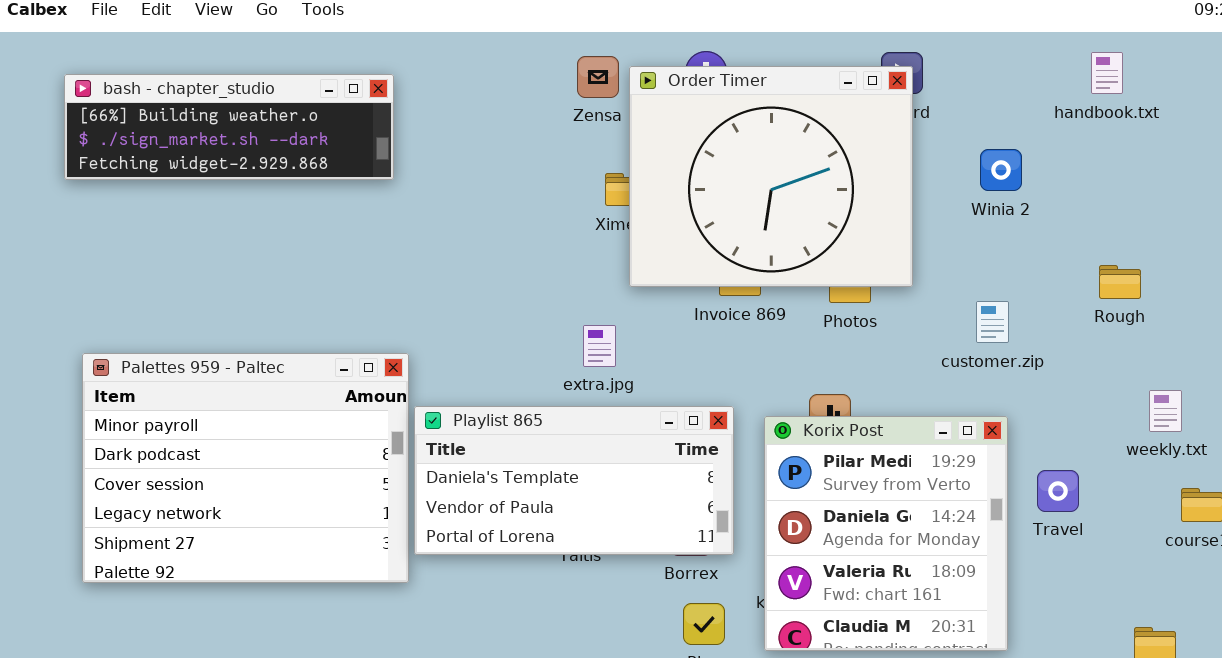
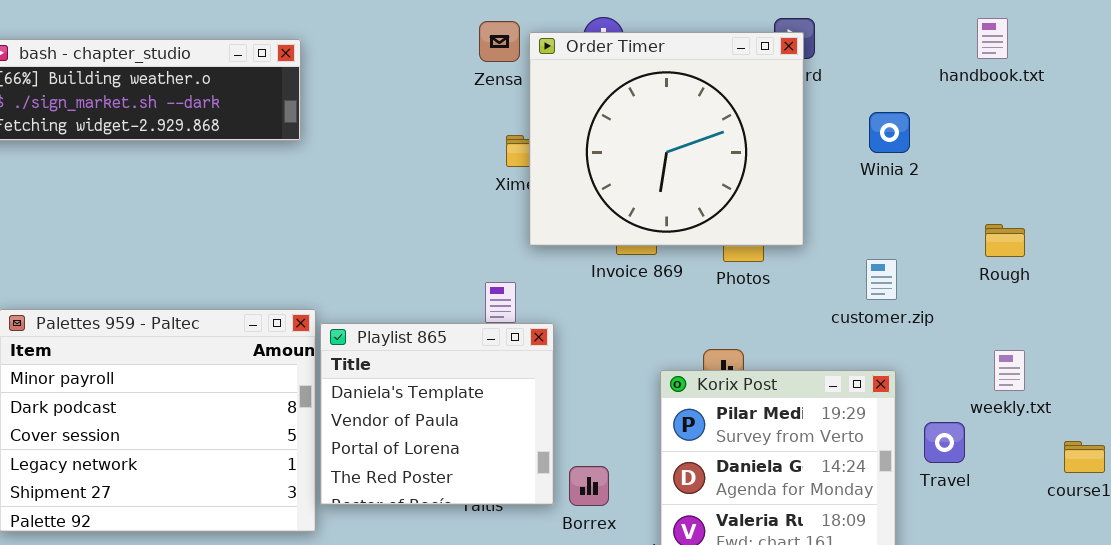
weekly.txt: [1149,390,1182,432] -> [994,350,1025,391], moved
Playlist 865: [414,406,734,555] -> [320,323,554,505], resized

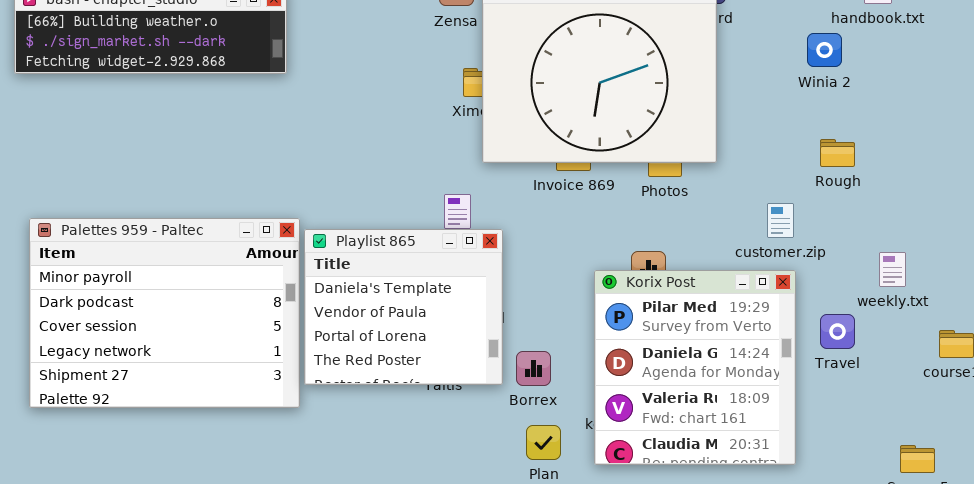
Winia 2: [869,112,910,153] -> [807,33,842,67], moved
Rough: [985,224,1025,257] -> [820,139,855,167], moved
customer.zip: [866,259,897,300] -> [767,203,794,238], moved

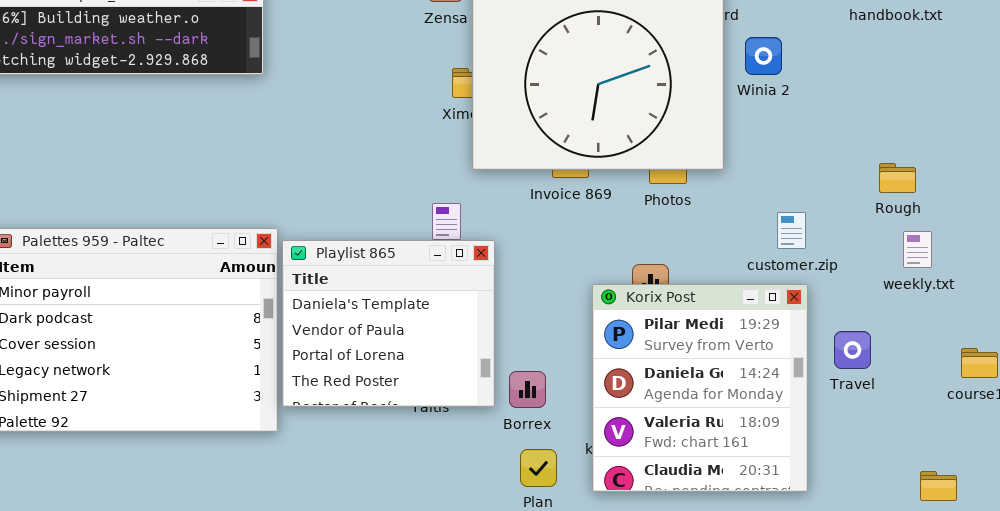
Winia 2: [807,33,842,67] -> [745,37,782,75], moved
Rough: [820,139,855,167] -> [879,163,916,193], moved
weekly.txt: [879,252,906,287] -> [903,231,932,268], moved

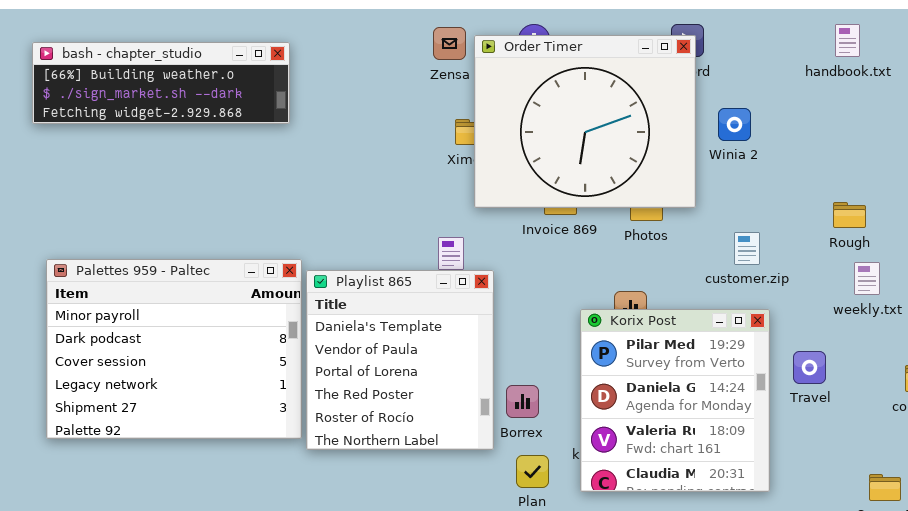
Winia 2: [745,37,782,75] -> [718,108,751,141], moved
customer.zip: [777,212,806,249] -> [734,232,760,265], moved
Playlist 865: [282,240,495,407] -> [306,270,494,450], resized

